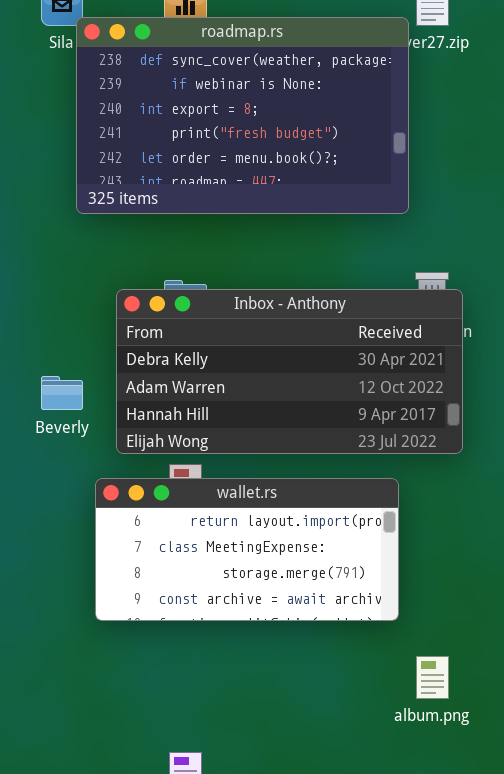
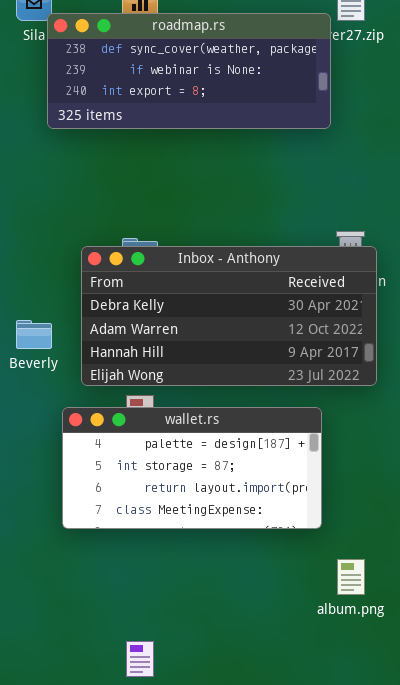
roadmap.rs: [76,17,409,214] -> [47,13,331,129], resized
wallet.rs: [95,478,399,621] -> [62,407,322,529], scrolled up 2 rows

